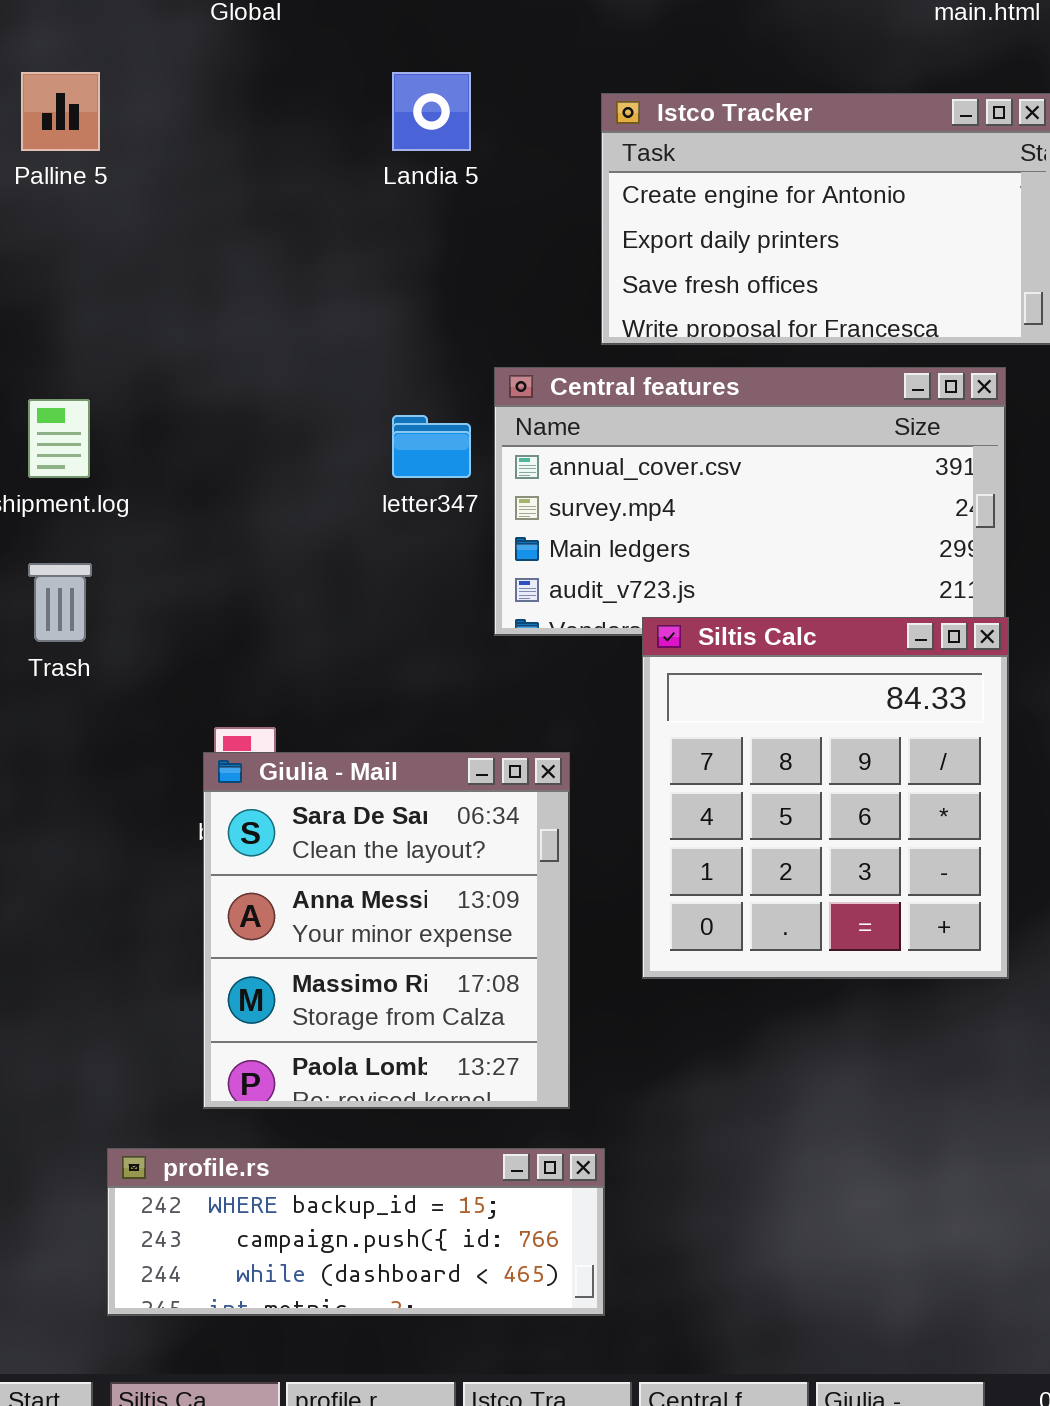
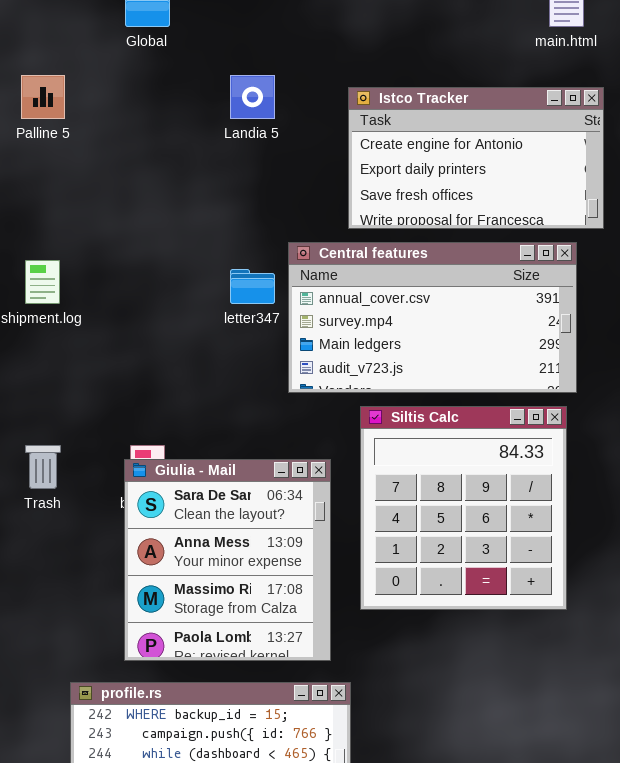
Trash: [28,563,92,642] -> [25,445,61,489], moved
Siltis Calc: [642,617,1009,979] -> [360,406,567,610], moved

